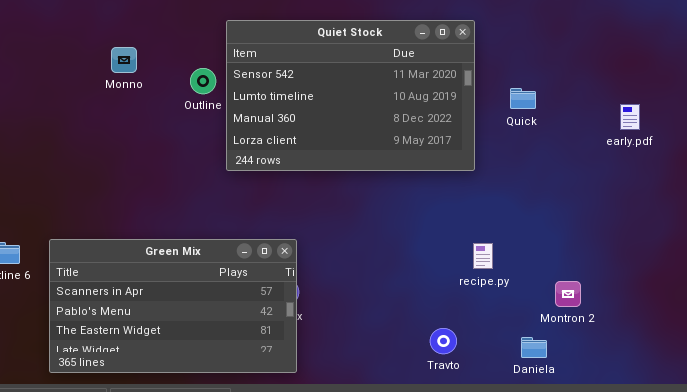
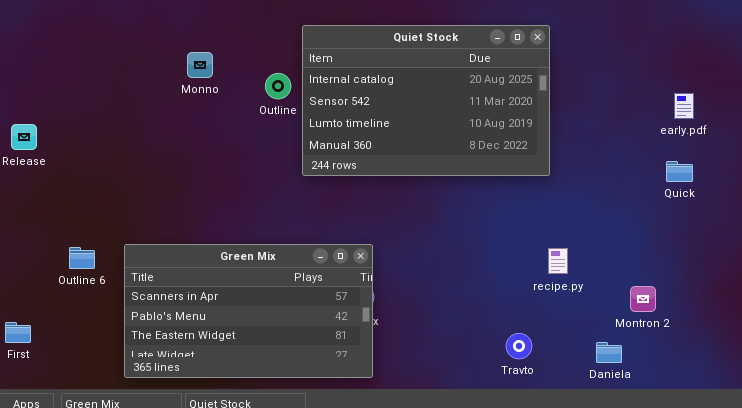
Quiet Stock: [226,20,475,171] -> [302,25,550,176], scrolled up 1 row
Quick: [510,88,536,109] -> [666,161,693,182], moved
early.pdf: [620,104,640,130] -> [674,93,694,119], moved

